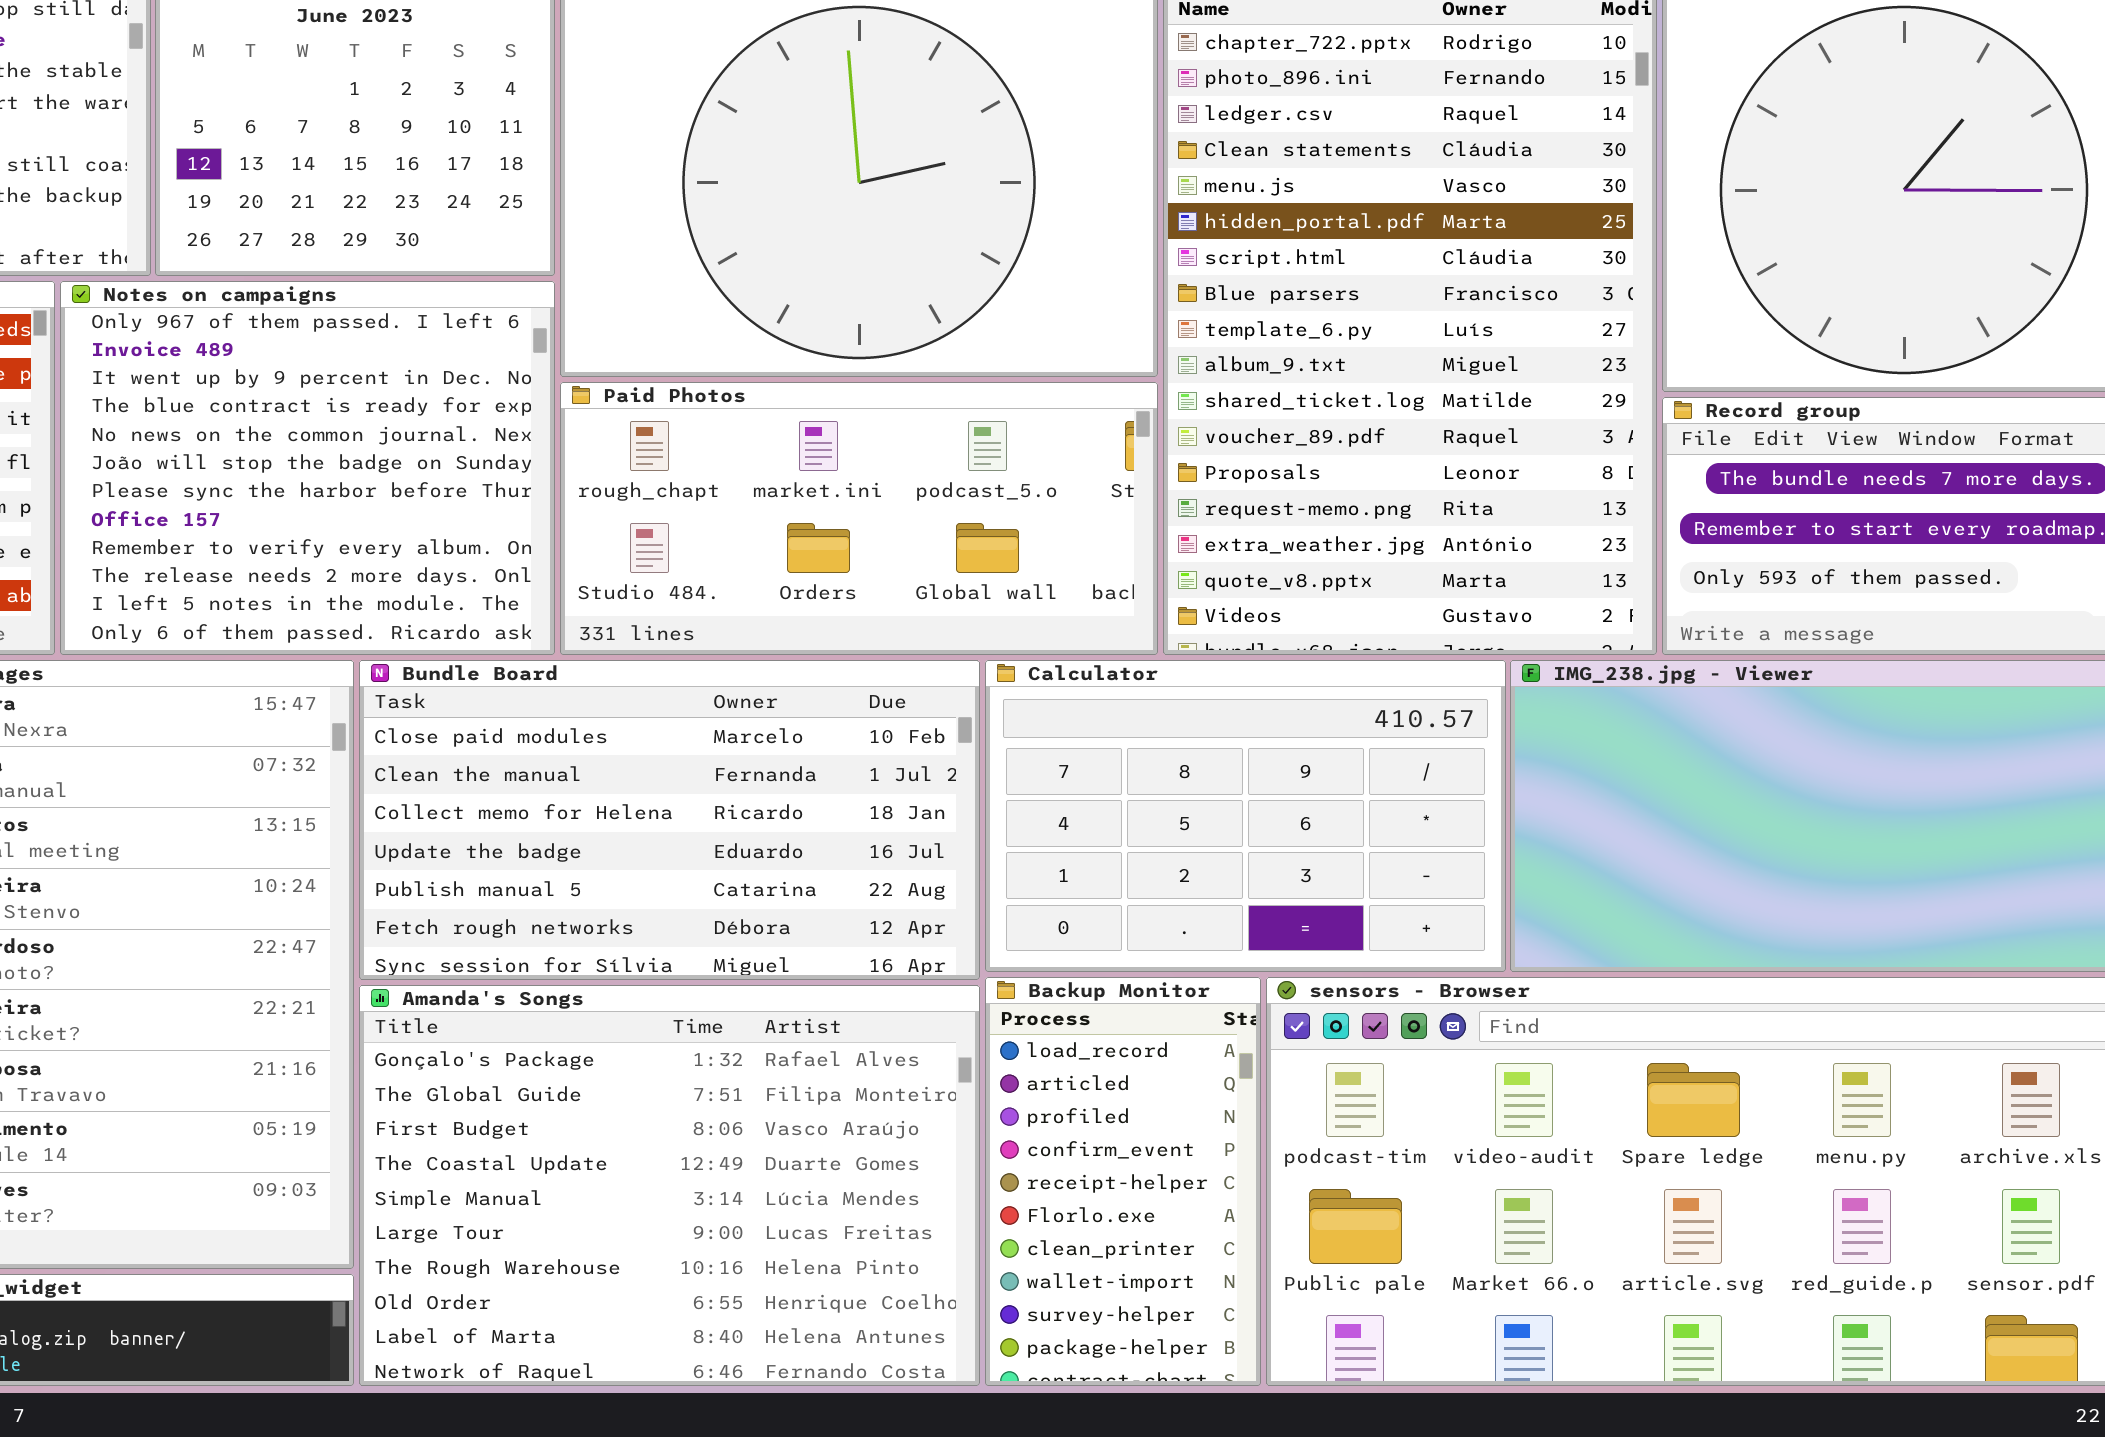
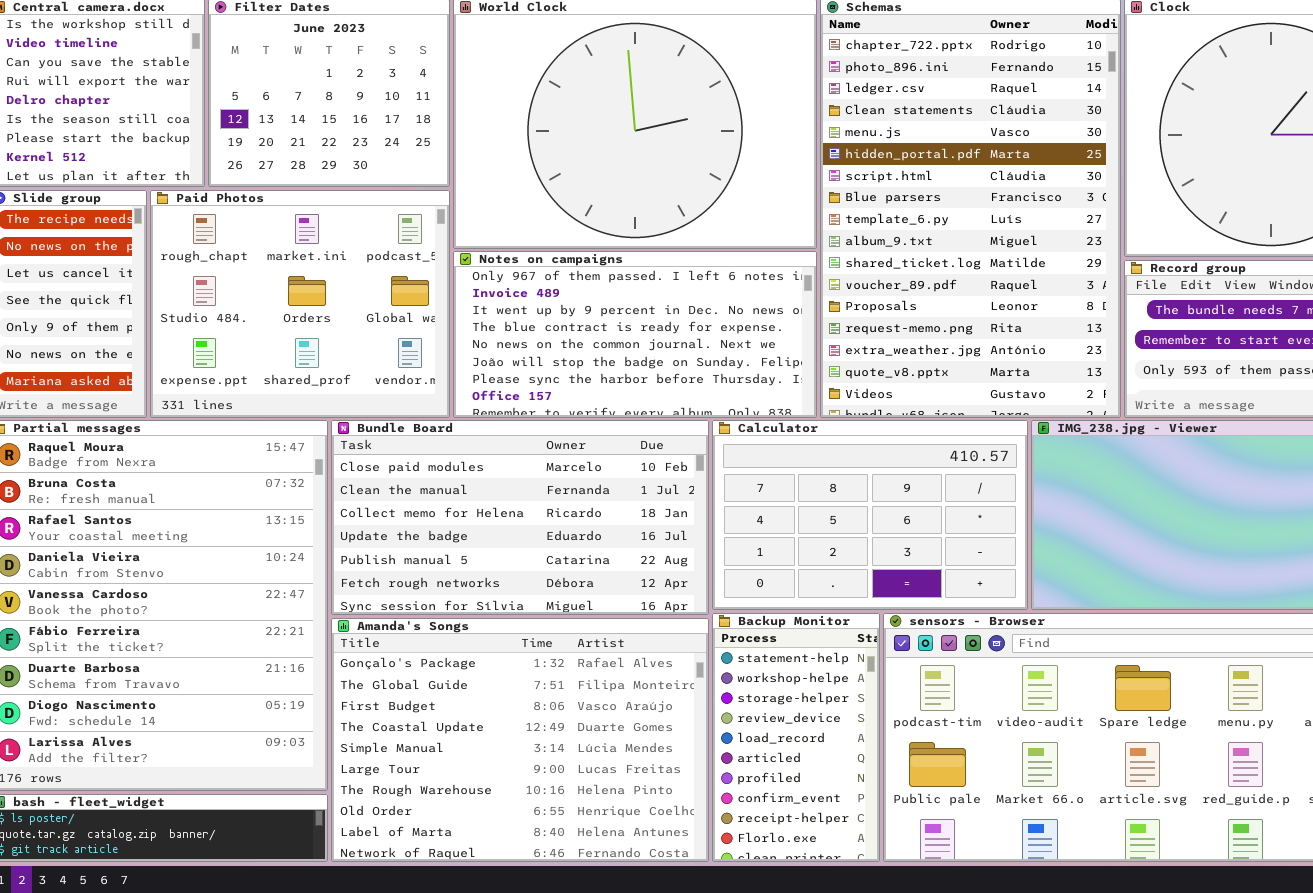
Notes on campaigns: [60,281,555,655] -> [453,251,817,418], moved, resized
Paid Photos: [560,382,1158,655] -> [150,190,450,418], moved, resized
Backup Monitor: [985,977,1261,1386] -> [712,613,880,862], scrolled up 4 rows

